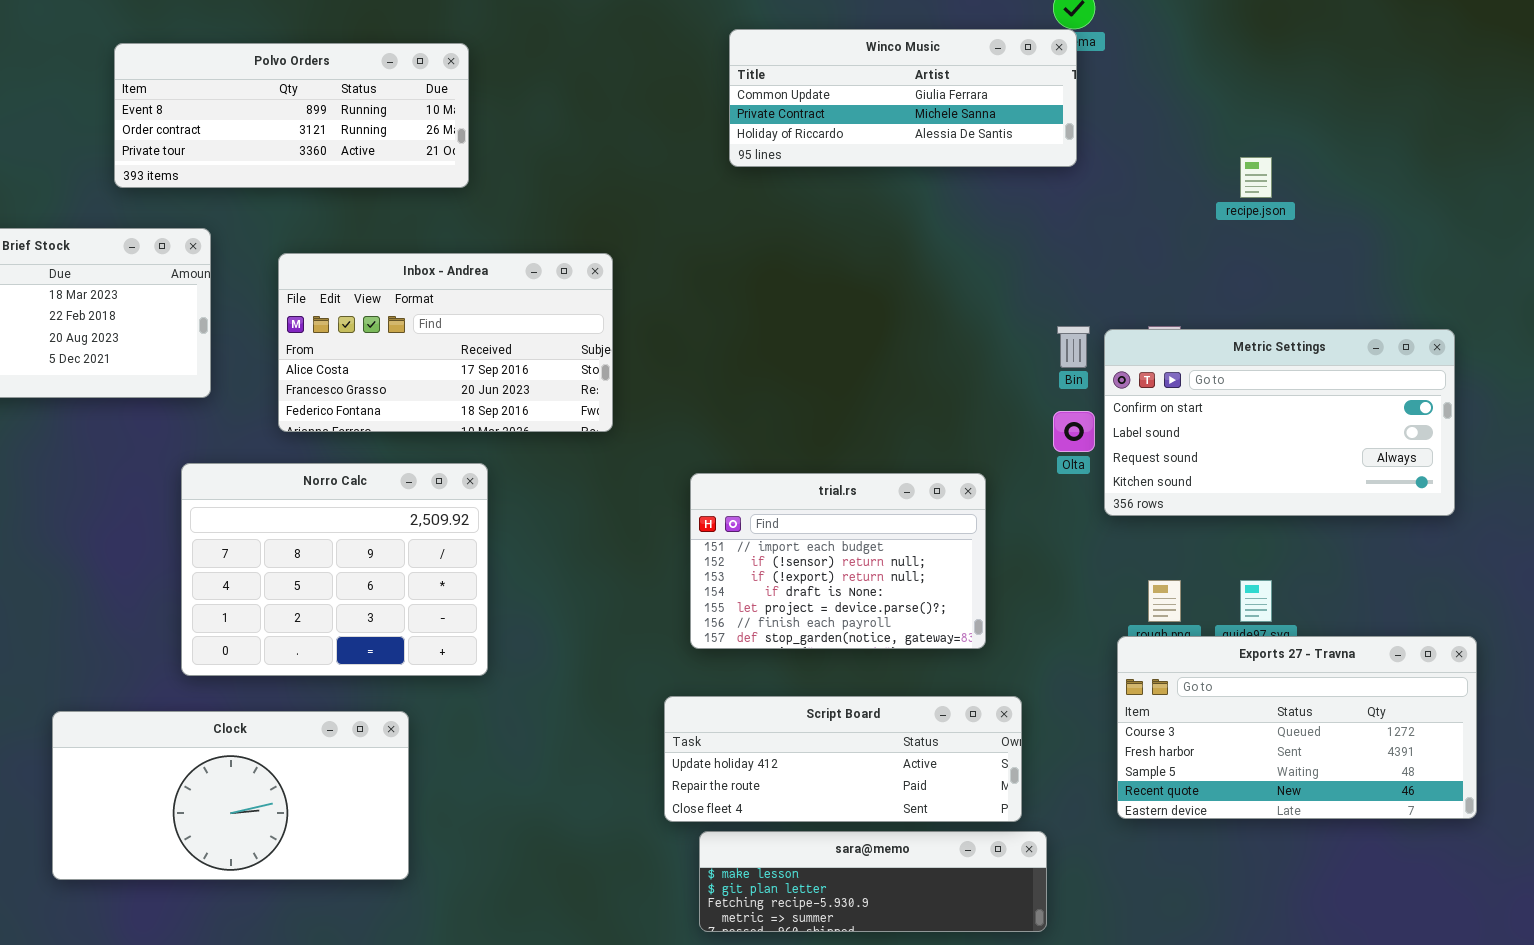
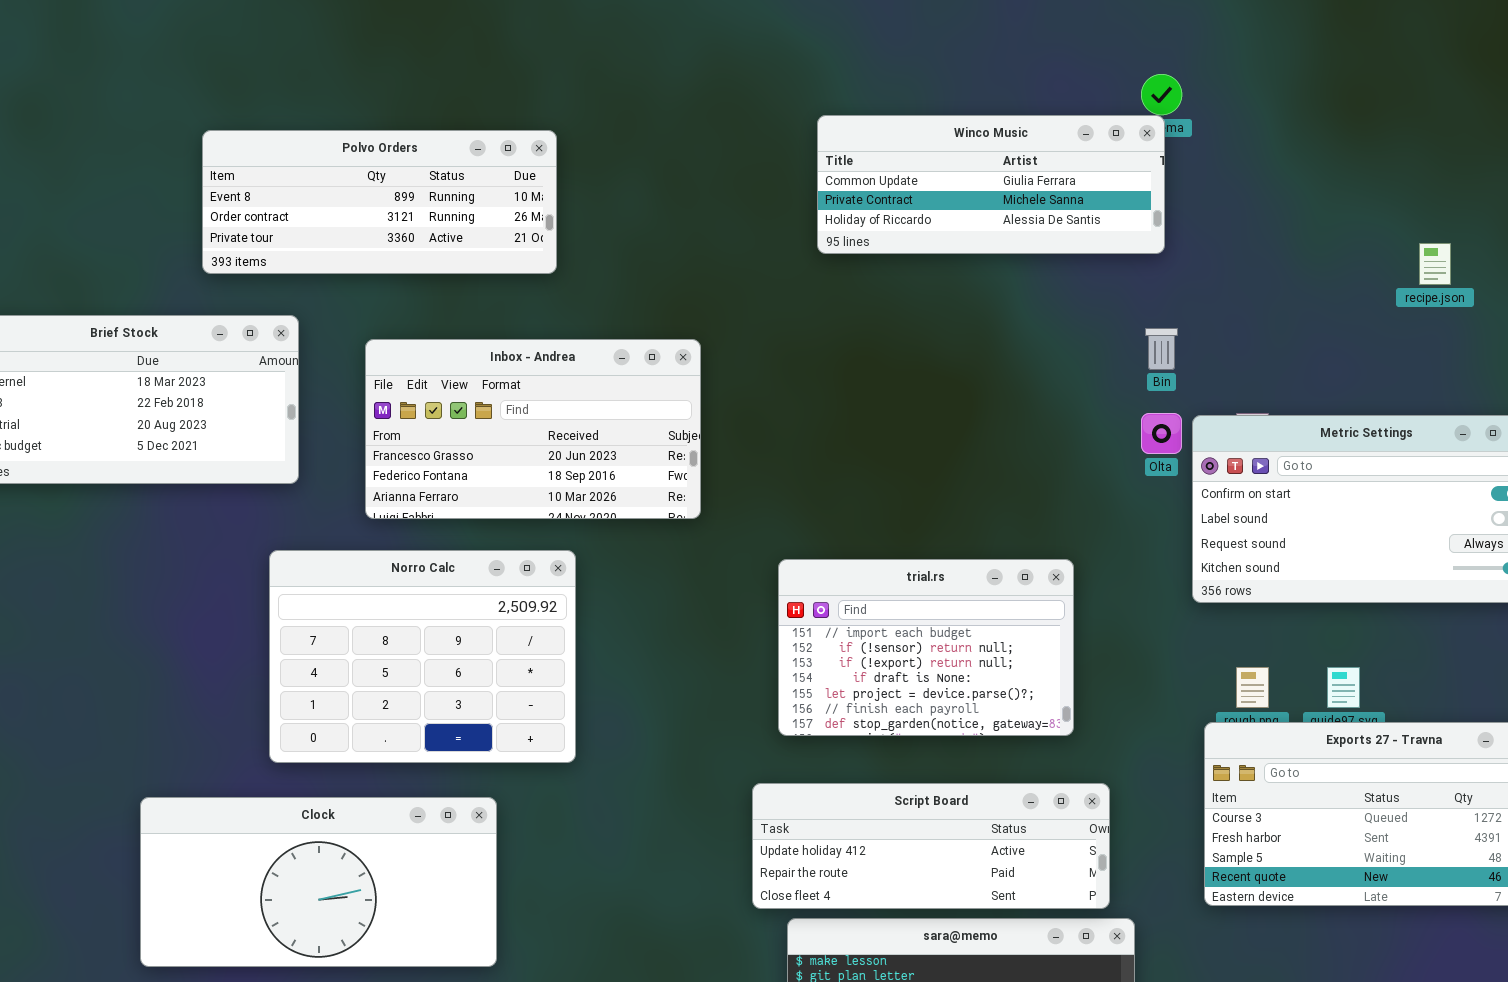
recipe.json: [1240,157,1272,198] -> [1419,243,1451,285], moved
Inbox - Andrea: [278,253,613,432] -> [365,339,701,519], scrolled down 1 row
Bin: [1057,326,1090,368] -> [1145,328,1178,370], moved
Olta: [1053,411,1095,452] -> [1141,413,1182,454], moved

